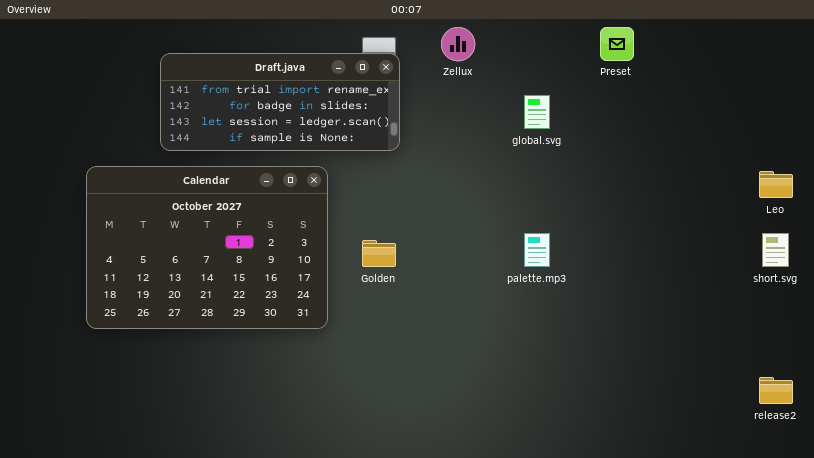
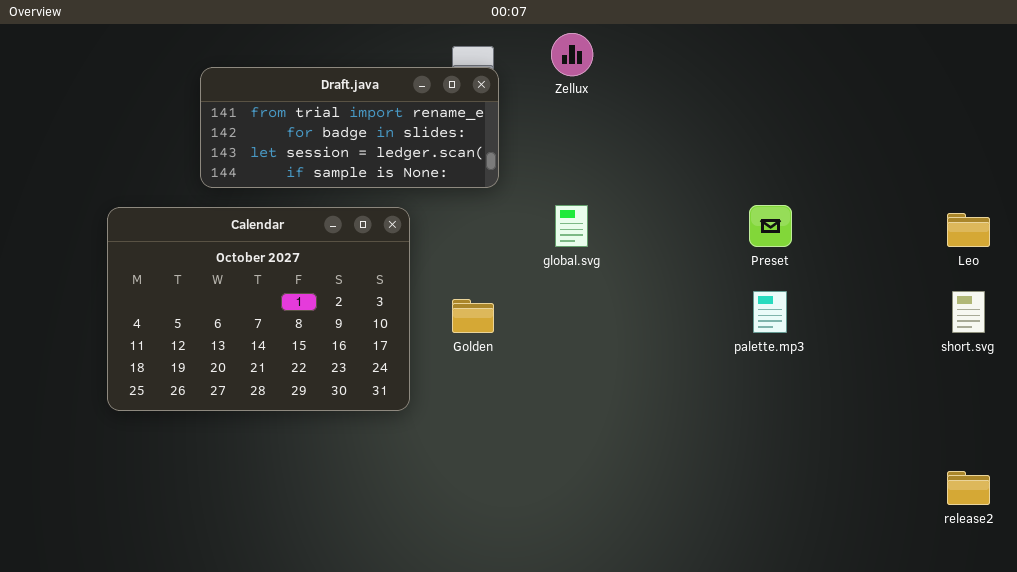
Preset: [600,27,634,61] -> [749,205,792,247], moved
global.svg: [524,95,550,129] -> [555,205,588,247], moved
palette.mp3: [524,233,550,267] -> [753,291,787,333], moved

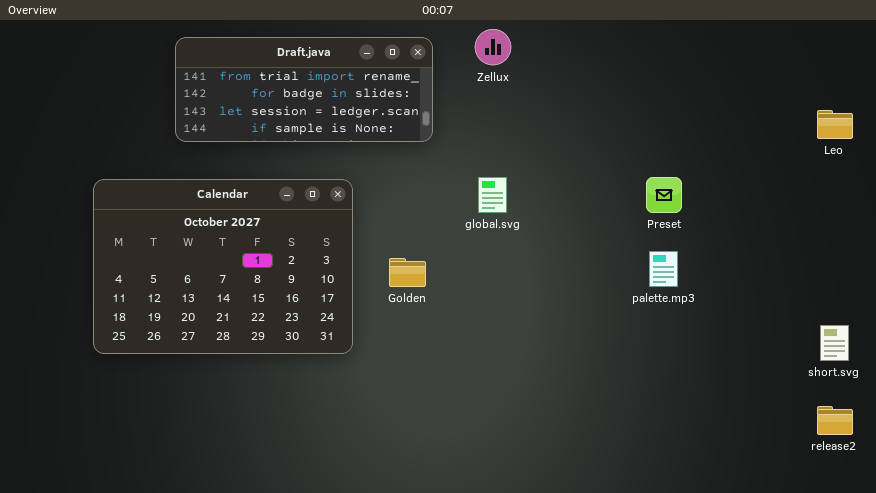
Draft.java: [200,67,499,188] -> [175,37,433,142], moved
Leo: [947,213,990,247] -> [817,110,853,139], moved
short.svg: [952,291,985,333] -> [820,325,849,361], moved

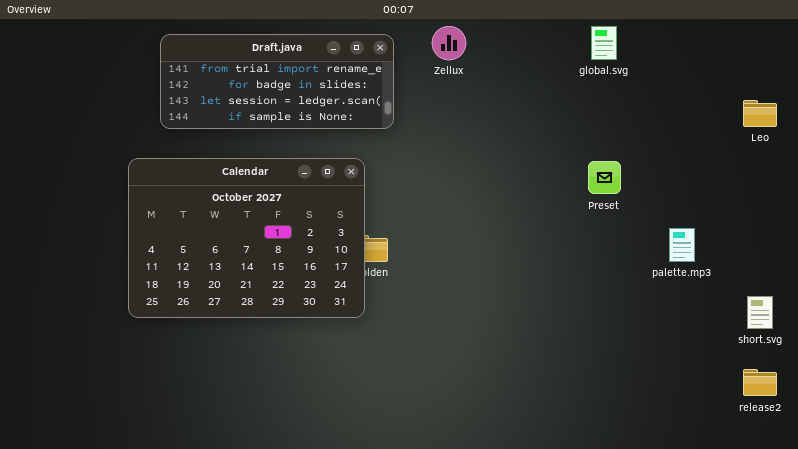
global.svg: [478,177,507,213] -> [591,26,617,60], moved
Calendar: [93,179,353,354] -> [128,158,365,318], moved
palette.mp3: [649,251,678,287] -> [669,228,695,262], moved

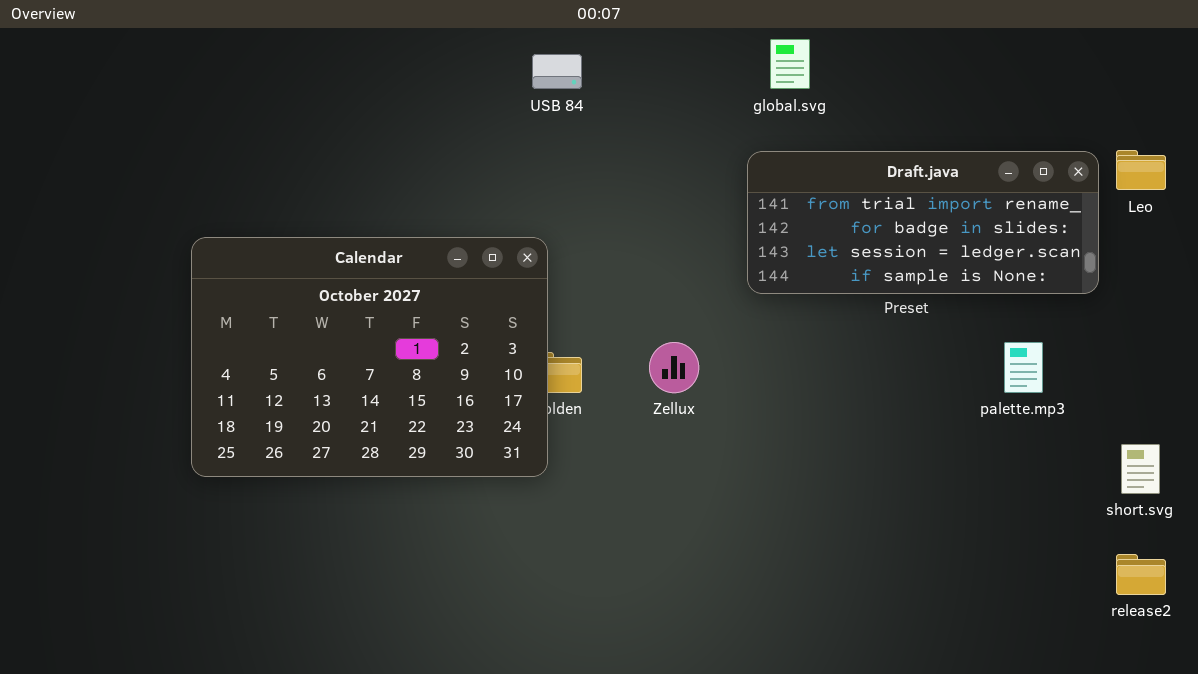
Zellux: [432,26,466,60] -> [649,342,699,393], moved
global.svg: [591,26,617,60] -> [770,39,810,89], moved
Draft.java: [160,34,394,129] -> [747,151,1099,294], moved

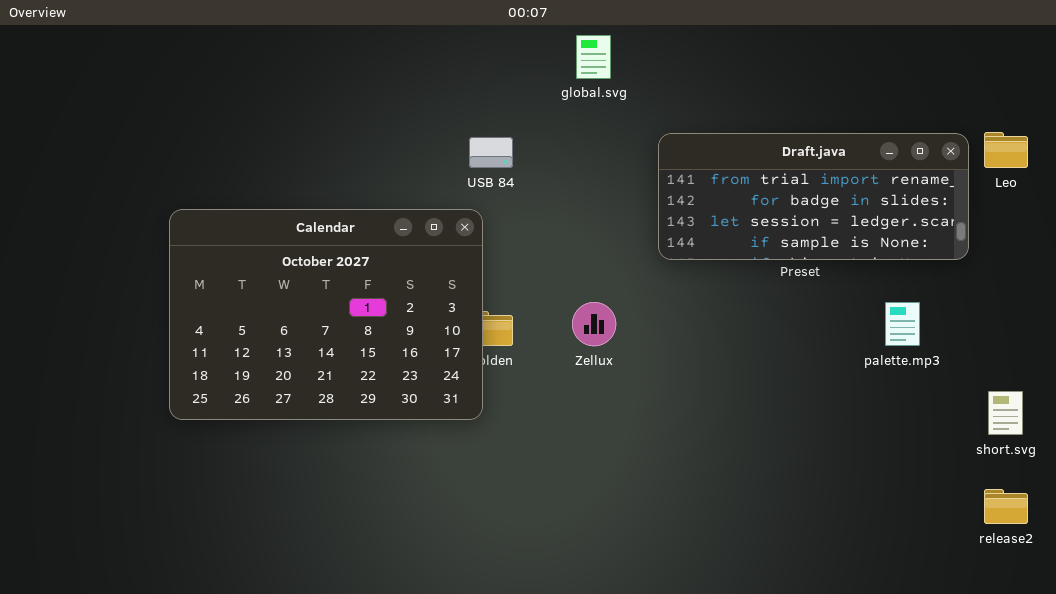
global.svg: [770,39,810,89] -> [576,35,611,79], moved
USB 84: [532,54,582,89] -> [469,137,513,168], moved

